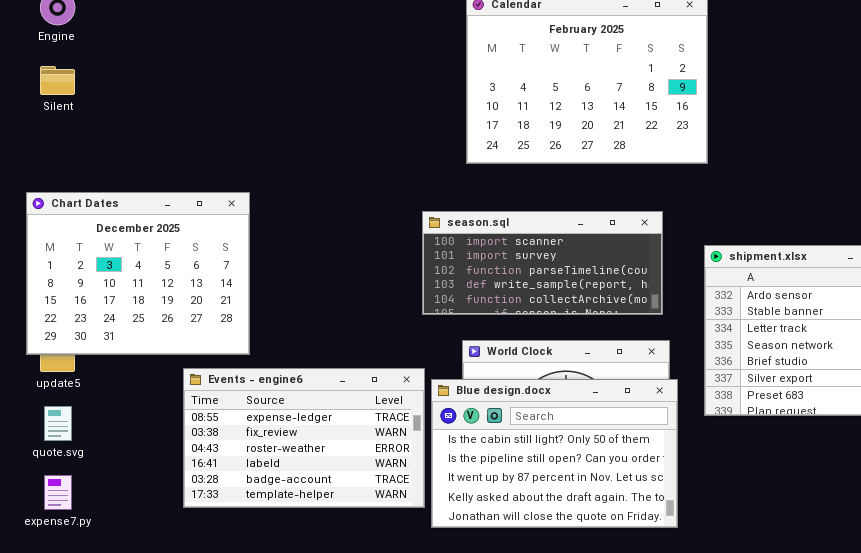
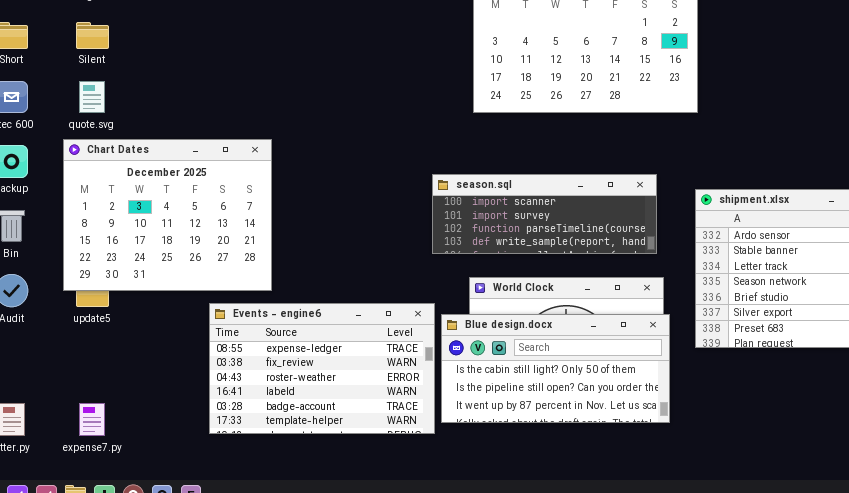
season.sql: [422,211,663,315] -> [432,174,657,254], resized
Blue design.docx: [431,379,678,528] -> [441,314,670,423], resized
quote.svg: [44,406,72,441] -> [79,81,105,113], moved

